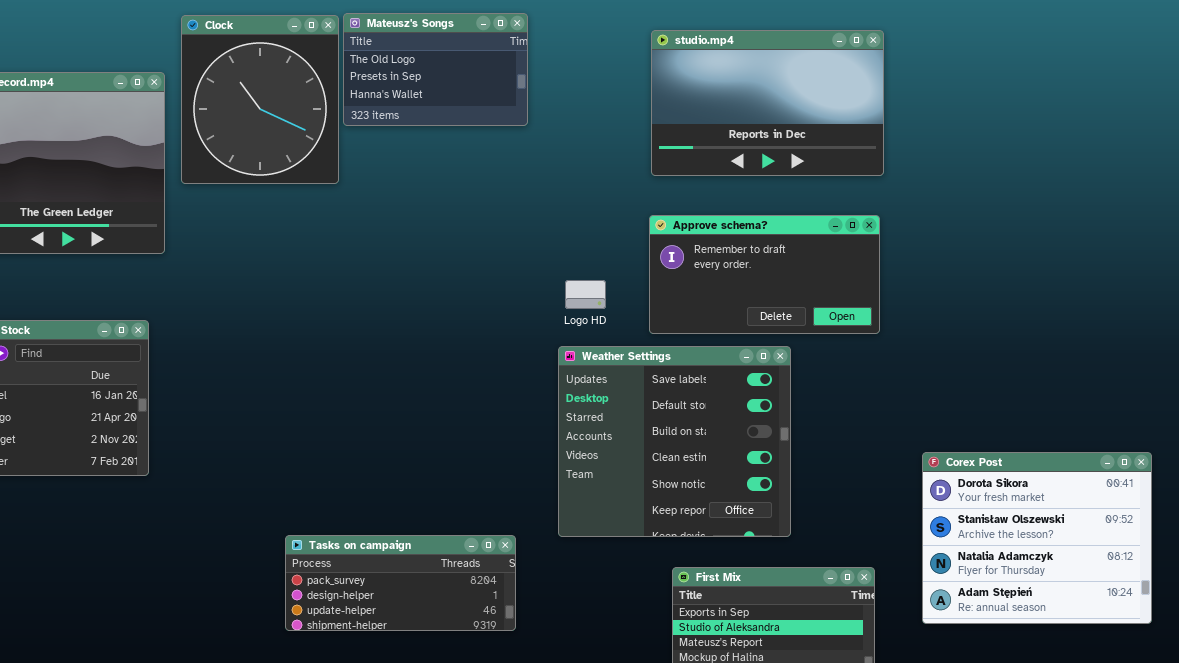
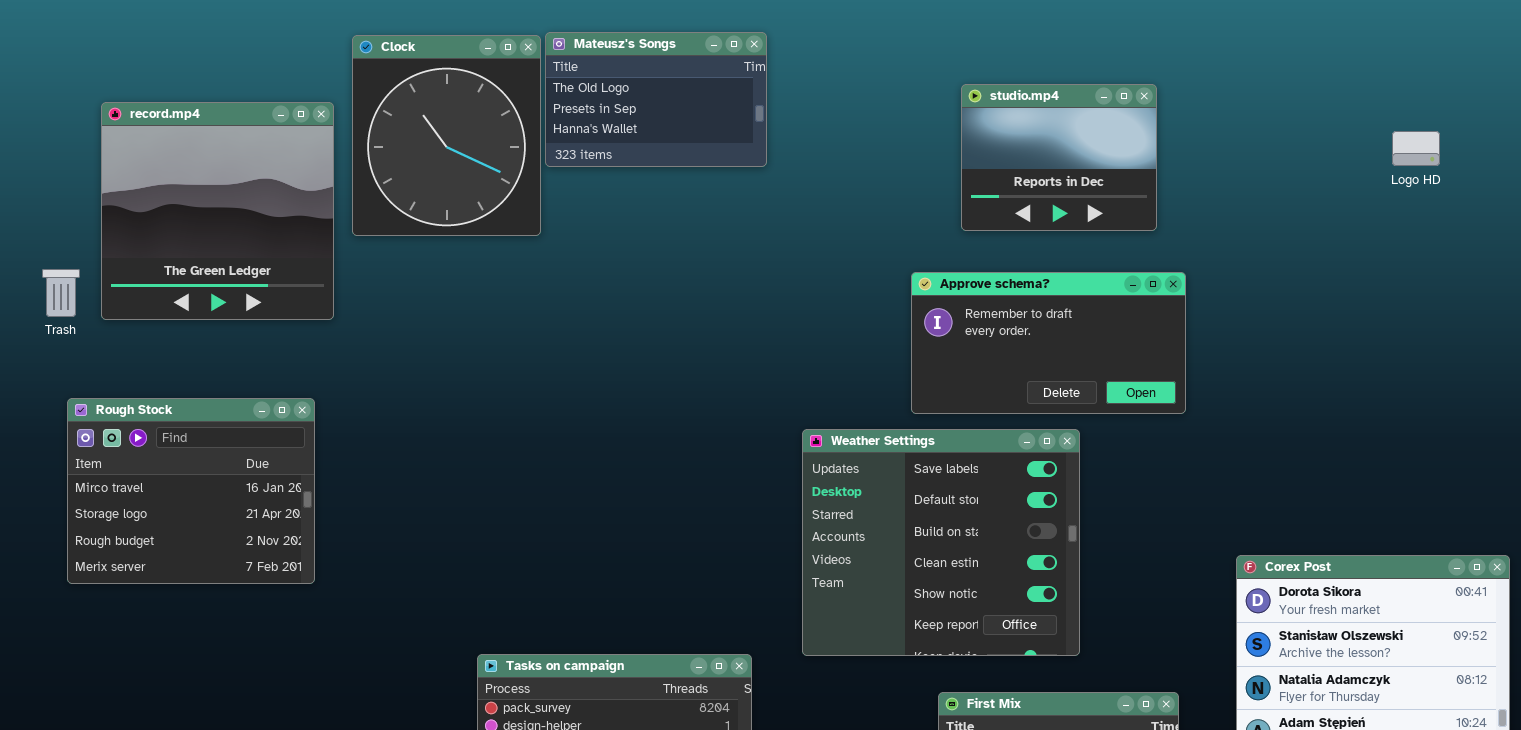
studio.mp4: [651,30,884,176] -> [961,84,1157,231], moved, resized
Logo HD: [565,280,606,309] -> [1392,131,1440,166], moved

